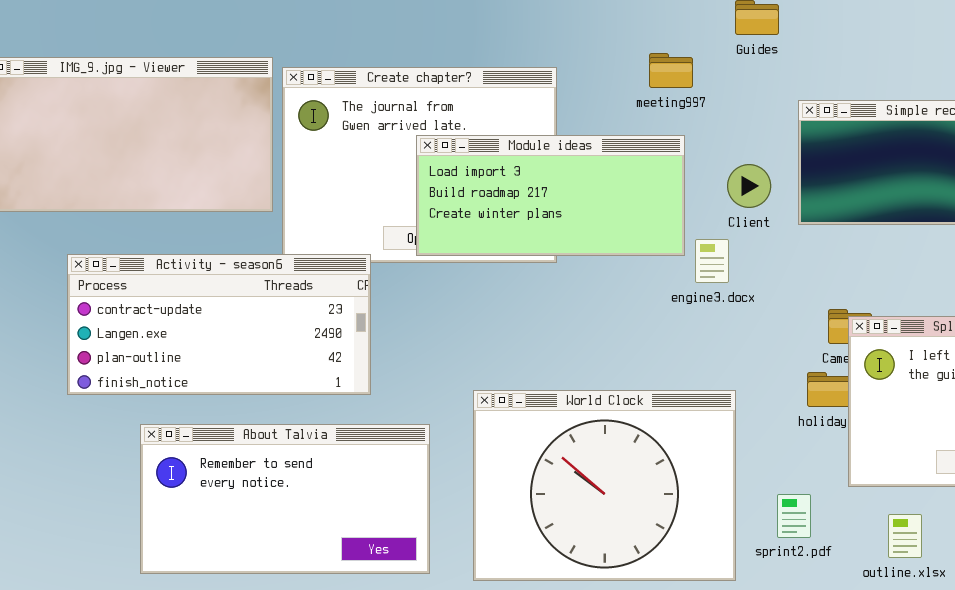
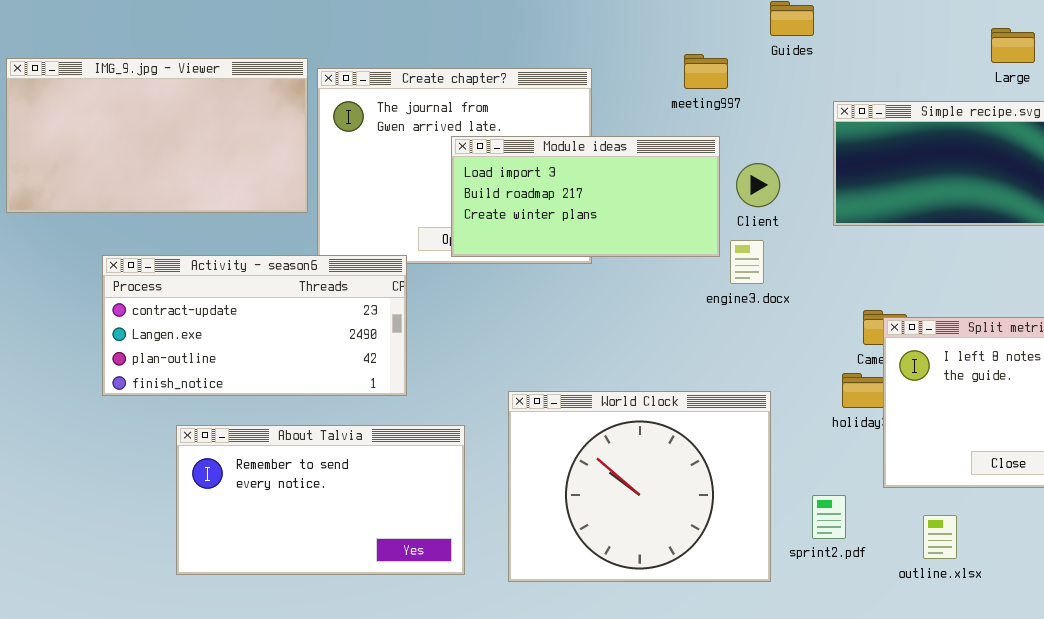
Client: [727,164,771,208] -> [736,163,780,207], moved

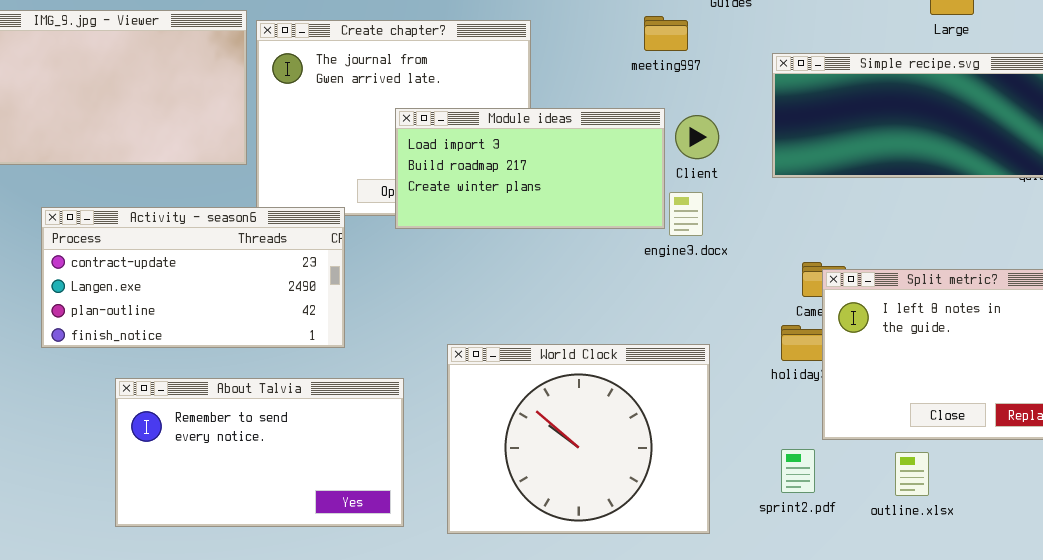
meeting997: [684,54,728,89] -> [644,16,688,51], moved
Module ideas: [451,136,720,257] -> [395,108,665,229], moved
sprint2.pdf: [812,495,846,539] -> [781,449,815,493], moved
outline.xlsx: [923,515,957,559] -> [895,452,929,496], moved

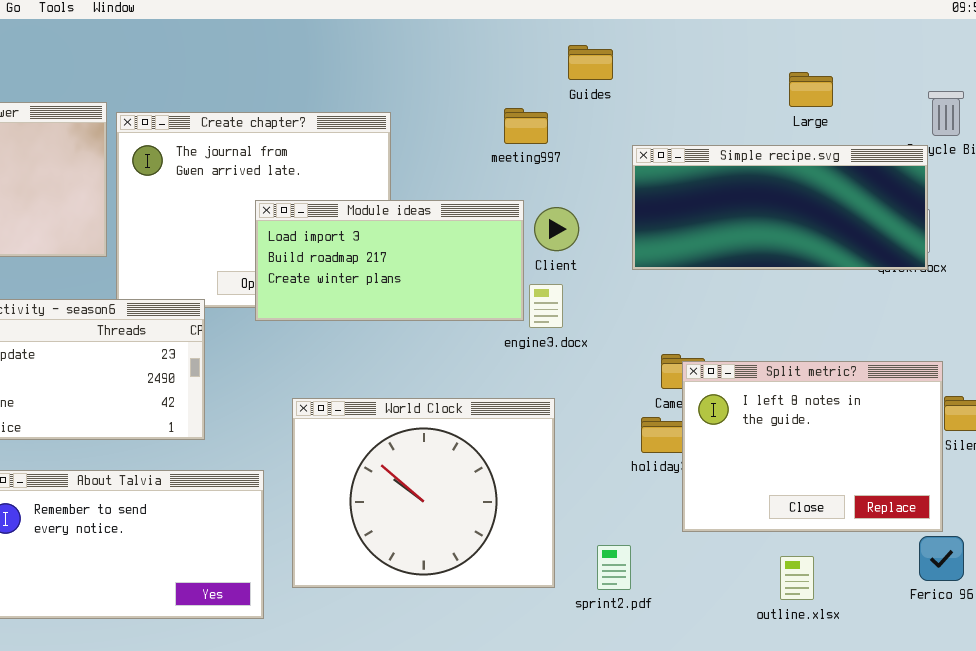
World Clock: [447,344,710,534] -> [292,398,555,588], moved
sprint2.pdf: [781,449,815,493] -> [597,545,631,590], moved
outline.xlsx: [895,452,929,496] -> [780,556,814,600], moved

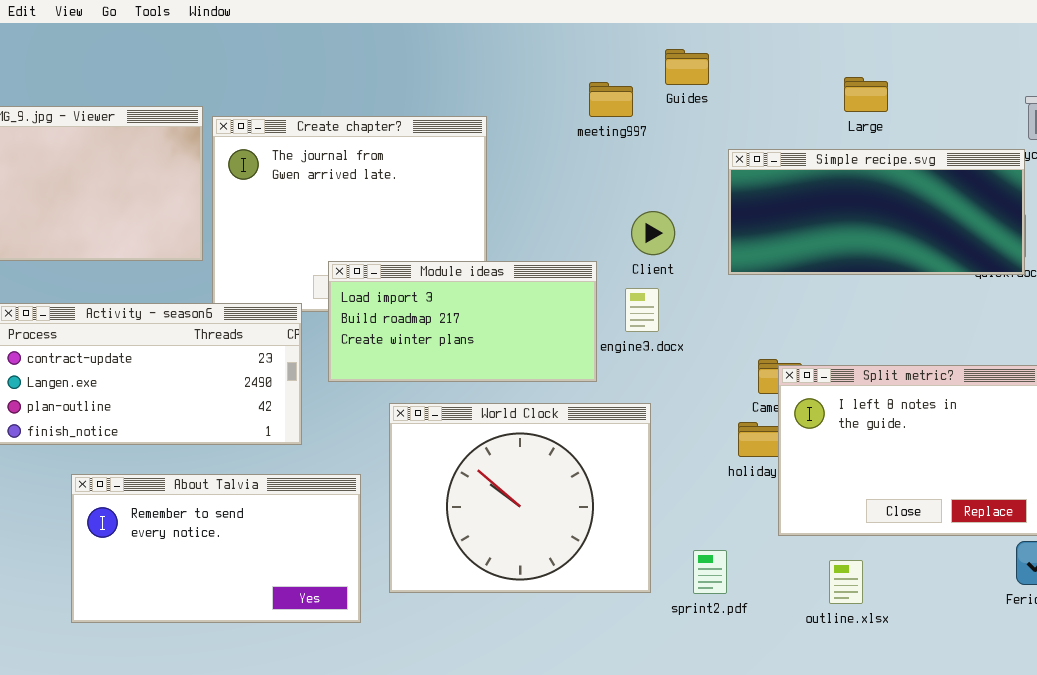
Large: [789,72,833,107] -> [844,77,888,112], moved
meeting997: [504,108,548,144] -> [589,82,633,117], moved
Module ideas: [255,200,524,321] -> [328,261,597,382], moved
outline.xlsx: [780,556,814,600] -> [829,560,863,604], moved

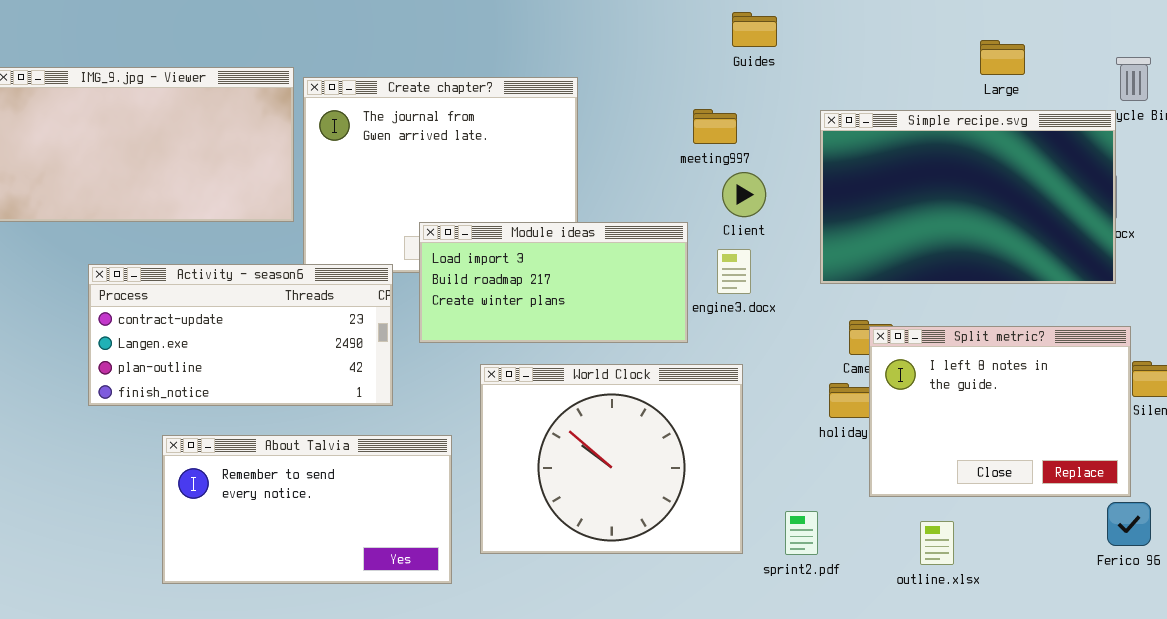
Guides: [665,49,709,85] -> [732,12,777,47], moved
Large: [844,77,888,112] -> [980,40,1025,75], moved
meeting997: [589,82,633,117] -> [693,109,737,144], moved
Simple recipe.svg: [728,149,1025,275] -> [820,110,1116,284], resized

